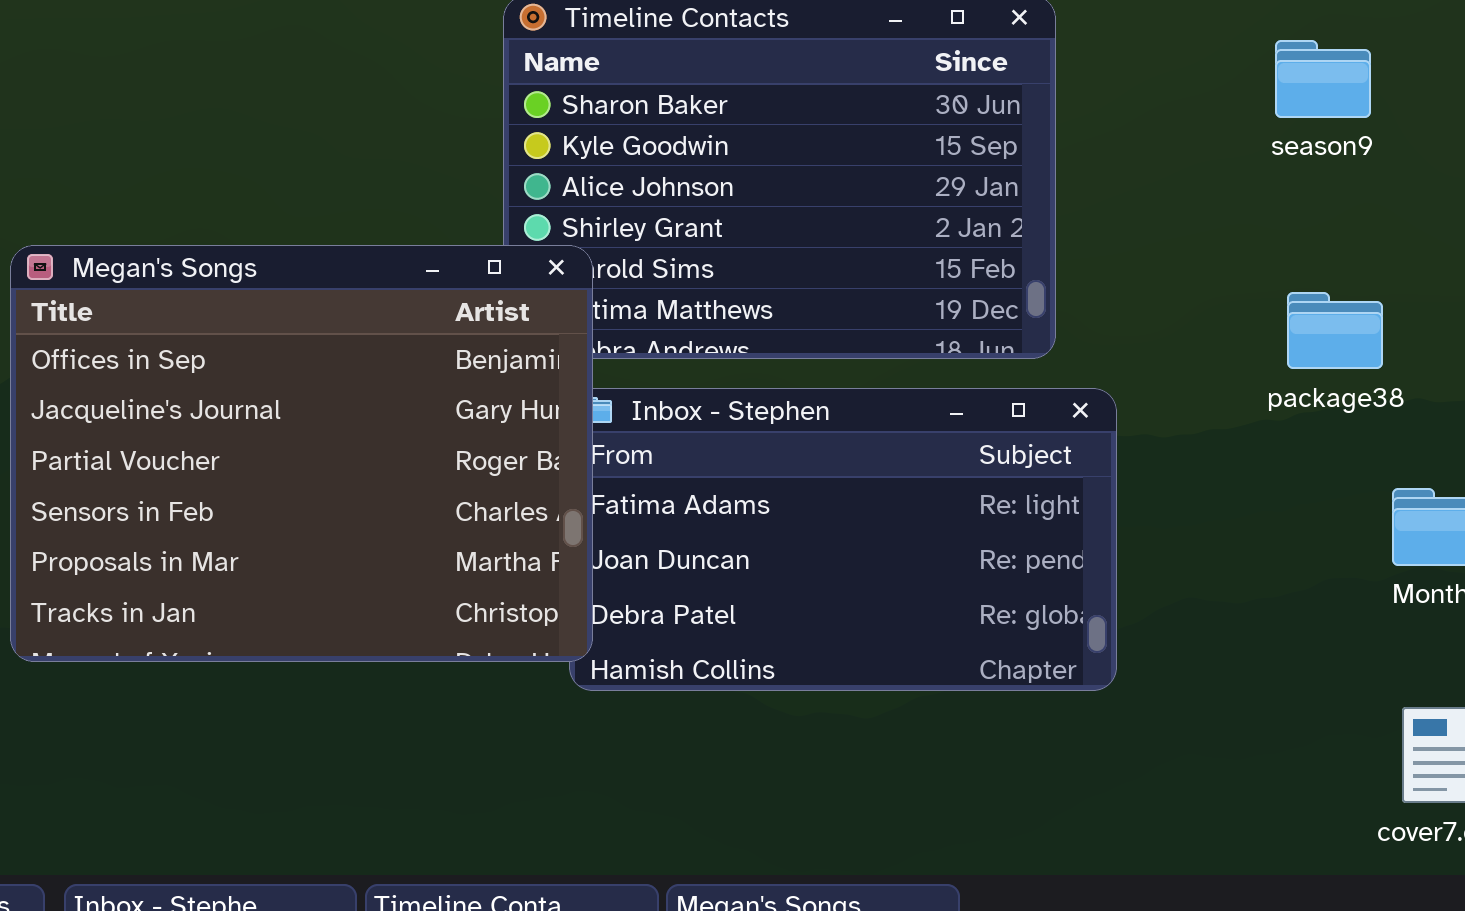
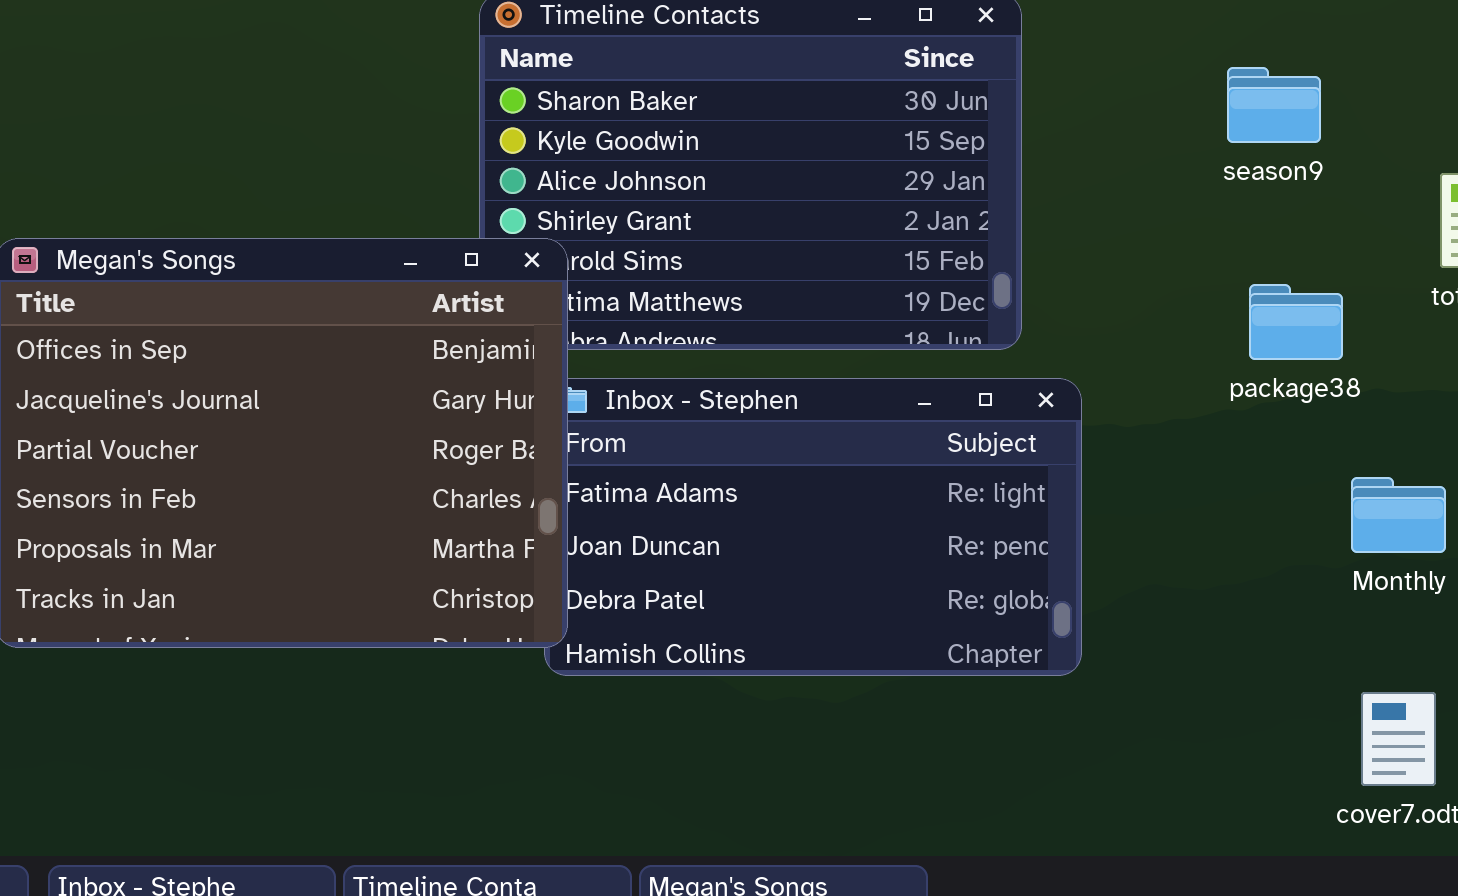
season9: [1275,40,1371,118] -> [1227,67,1321,143], moved

